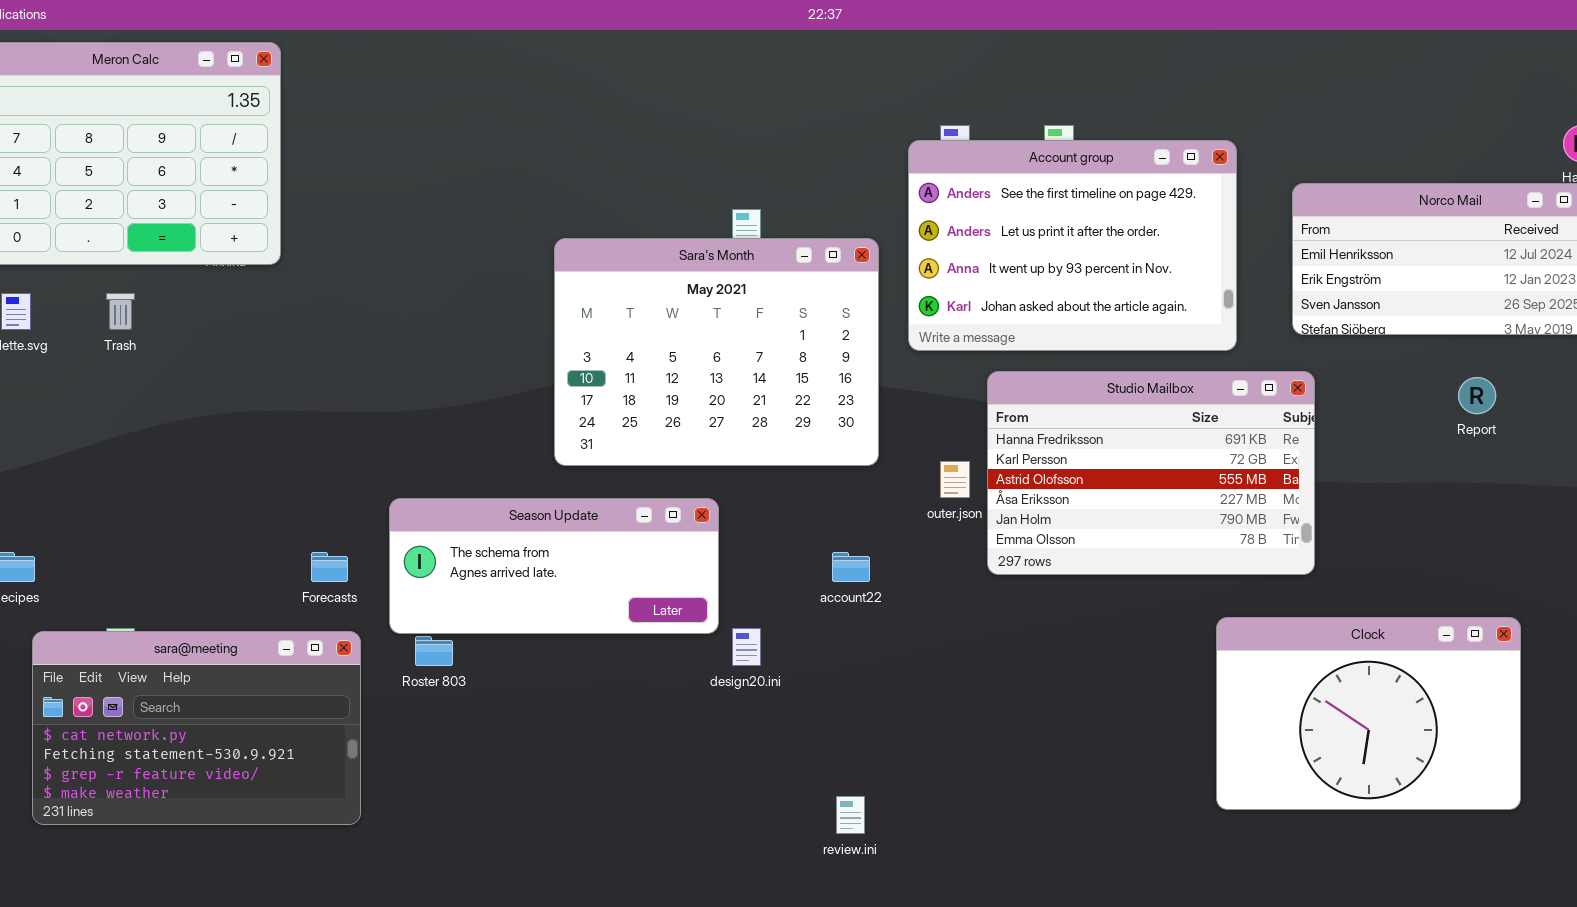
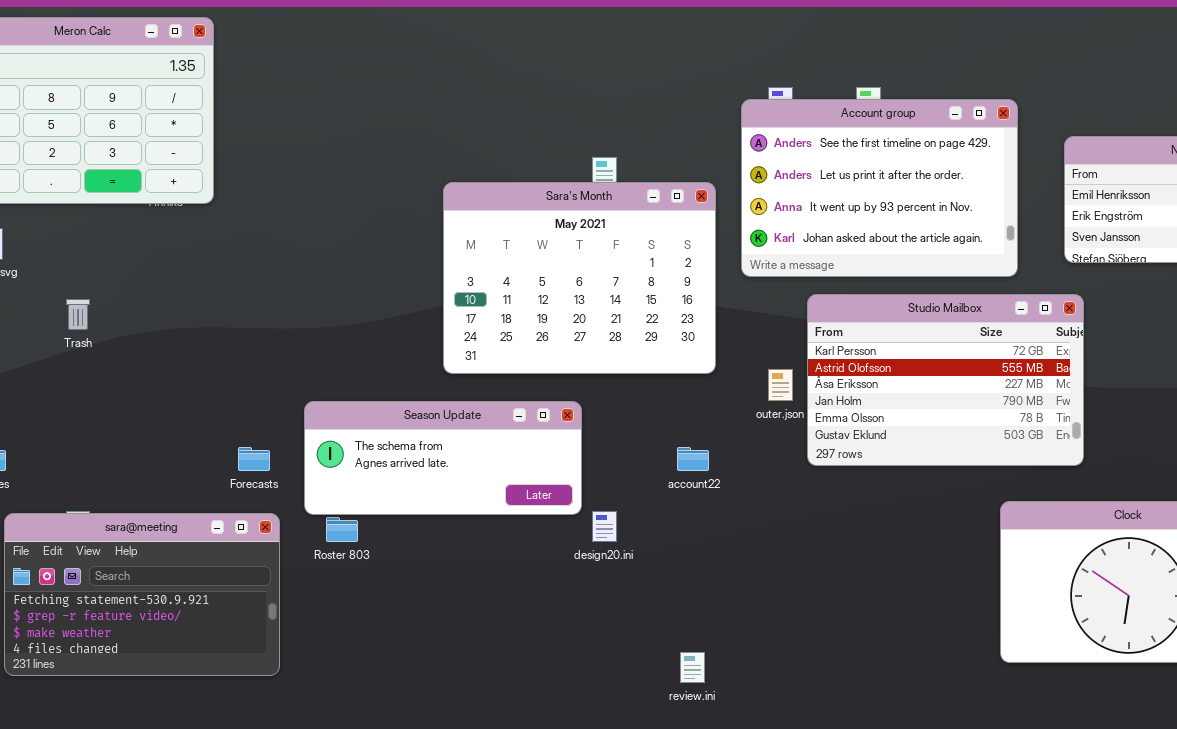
Trash: [106,293,135,330] -> [66,299,90,330], moved
Studio Mailbox: [987,371,1315,575] -> [807,294,1084,466], scrolled down 1 row
sara@meeting: [32,631,361,825] -> [4,513,280,676], scrolled down 1 row

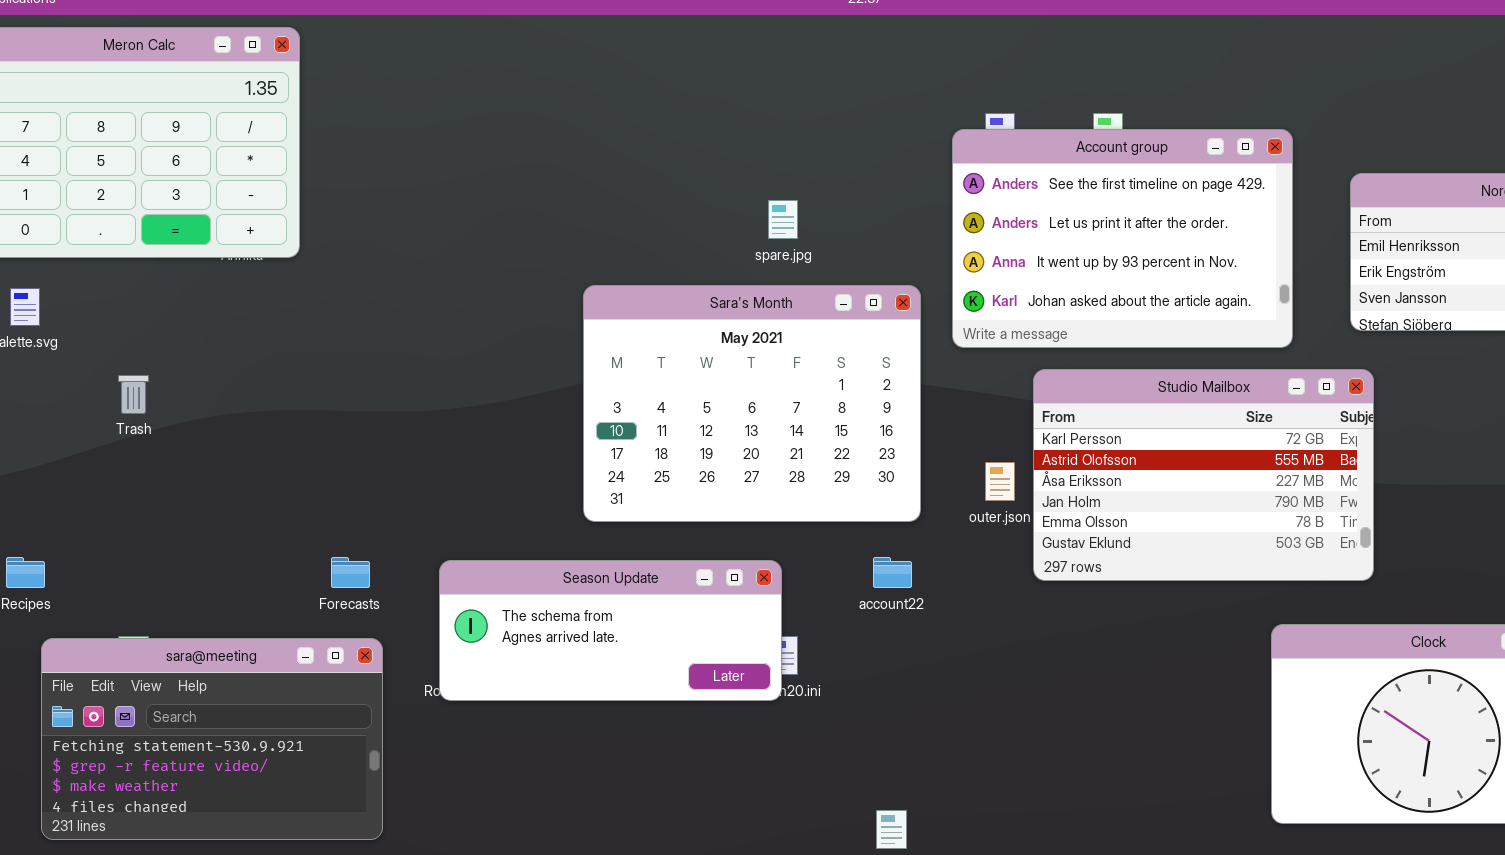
Sara's Month: [443,182,716,374] -> [583,285,921,522], moved
Season Update: [304,401,582,515] -> [439,560,782,701], moved

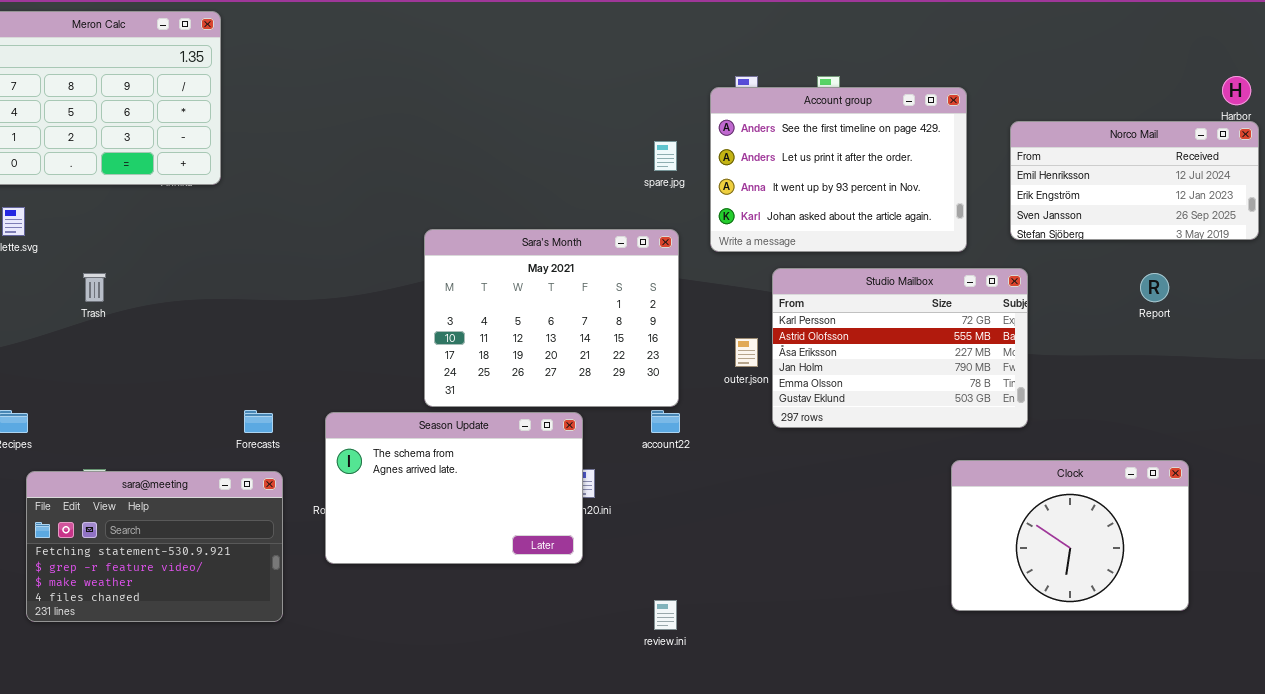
spare.jpg: [768,200,798,239] -> [654,141,677,171], moved
Sara's Month: [583,285,921,522] -> [424,229,679,407], moved
Season Update: [439,560,782,701] -> [325,412,583,564], resized

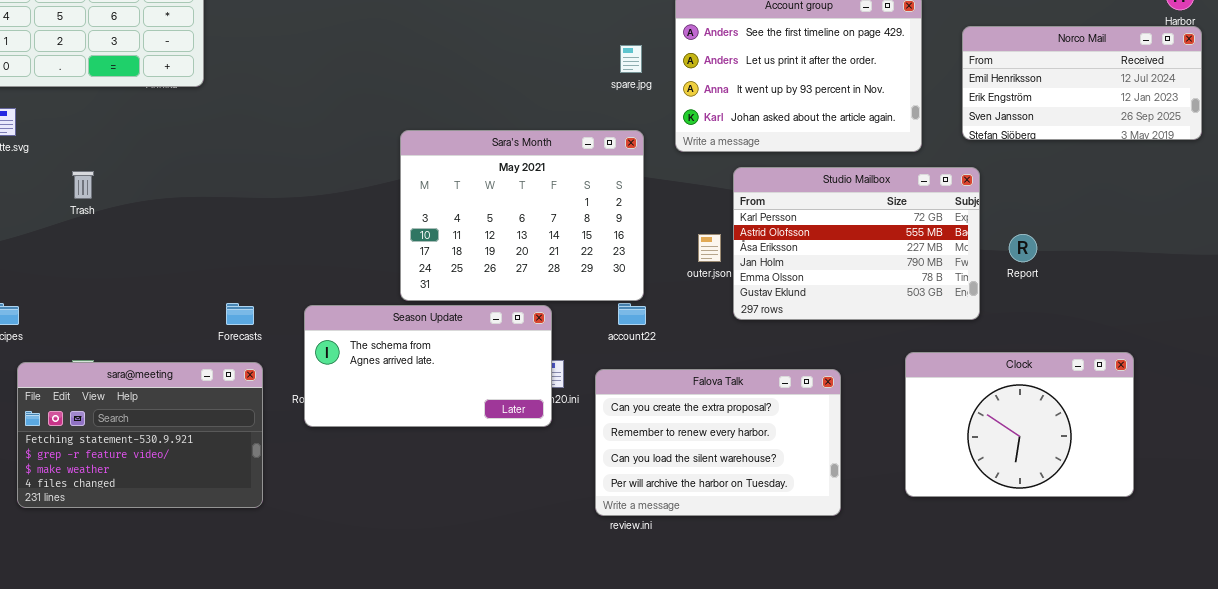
Report: [1140,273,1169,302] -> [1009,234,1037,262], moved
Season Update: [325,412,583,564] -> [304,305,552,427], resized
Falova Talk: none -> [595,369,841,516], opened

